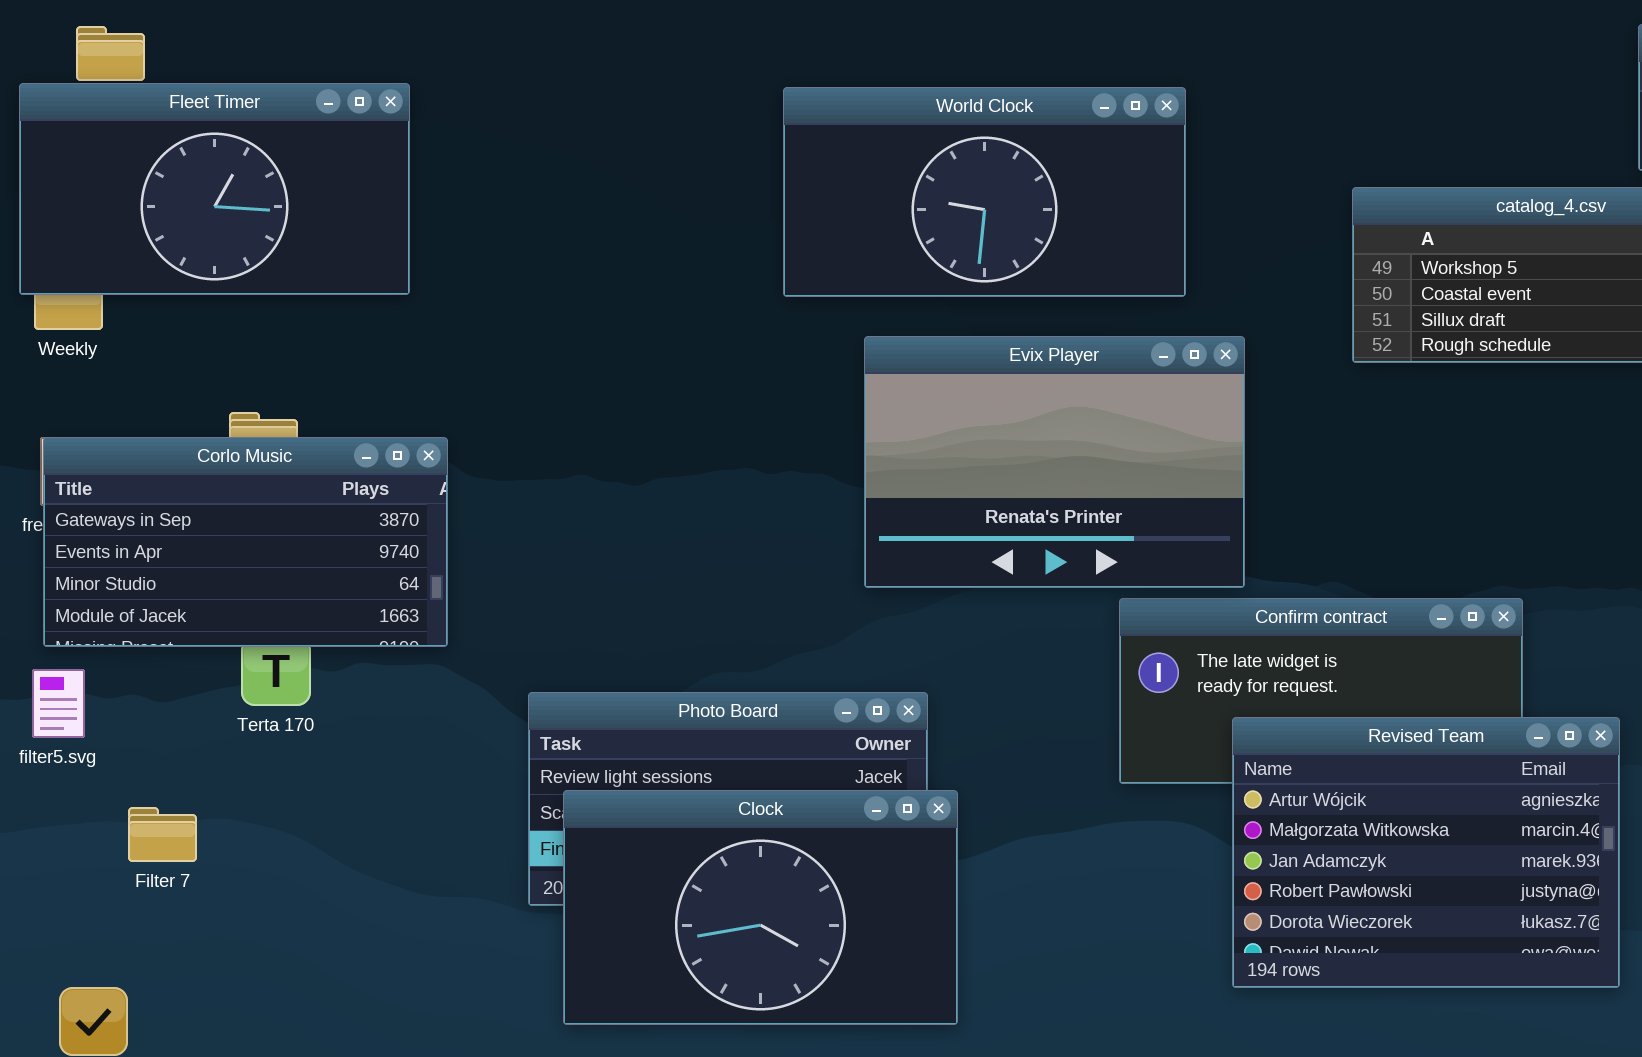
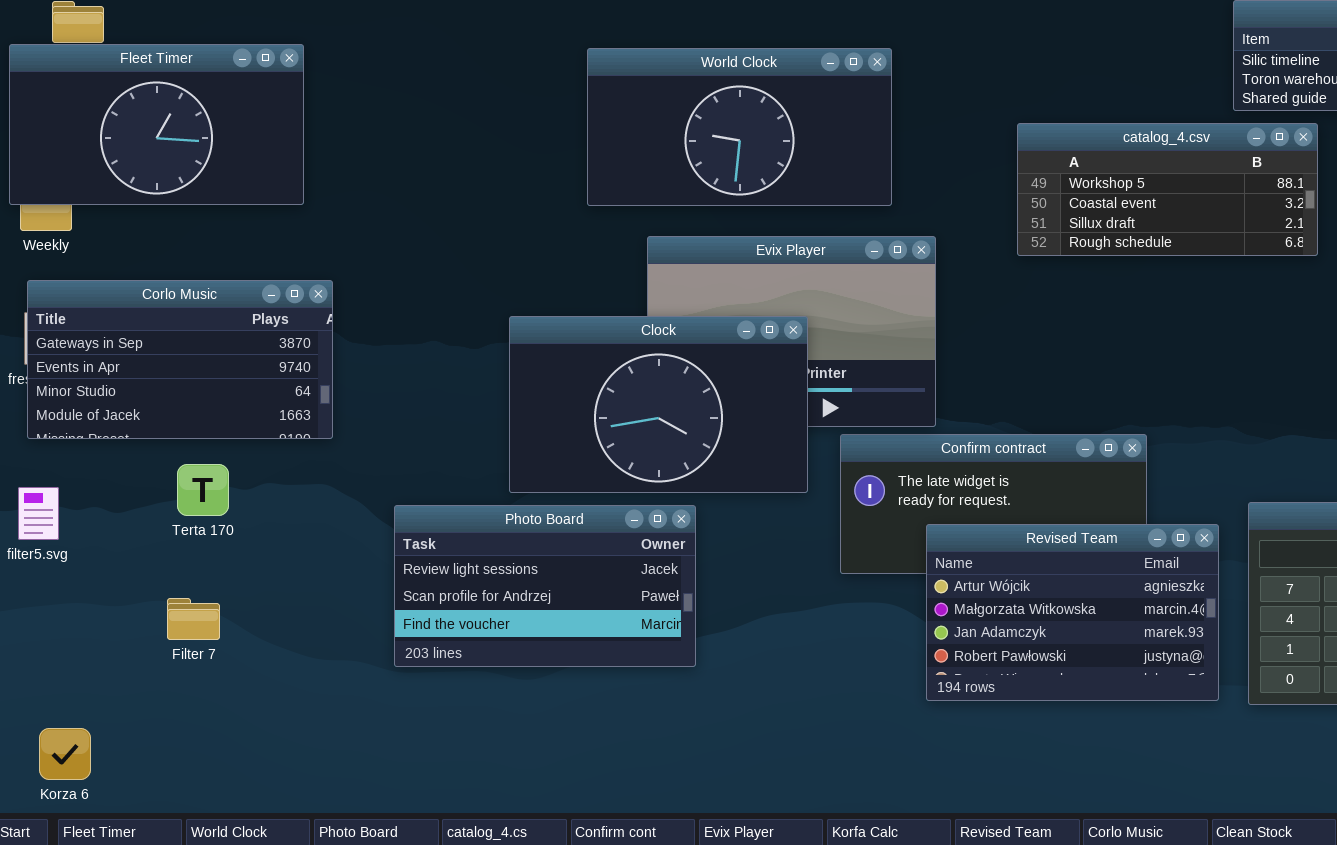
Corlo Music: [43,437,448,647] -> [27,280,333,439], moved
Revised Team: [1232,717,1620,988] -> [926,524,1219,701], resized
Clock: [563,790,958,1025] -> [509,316,808,493], moved
Filter 7: [128,807,197,862] -> [167,598,220,640], moved

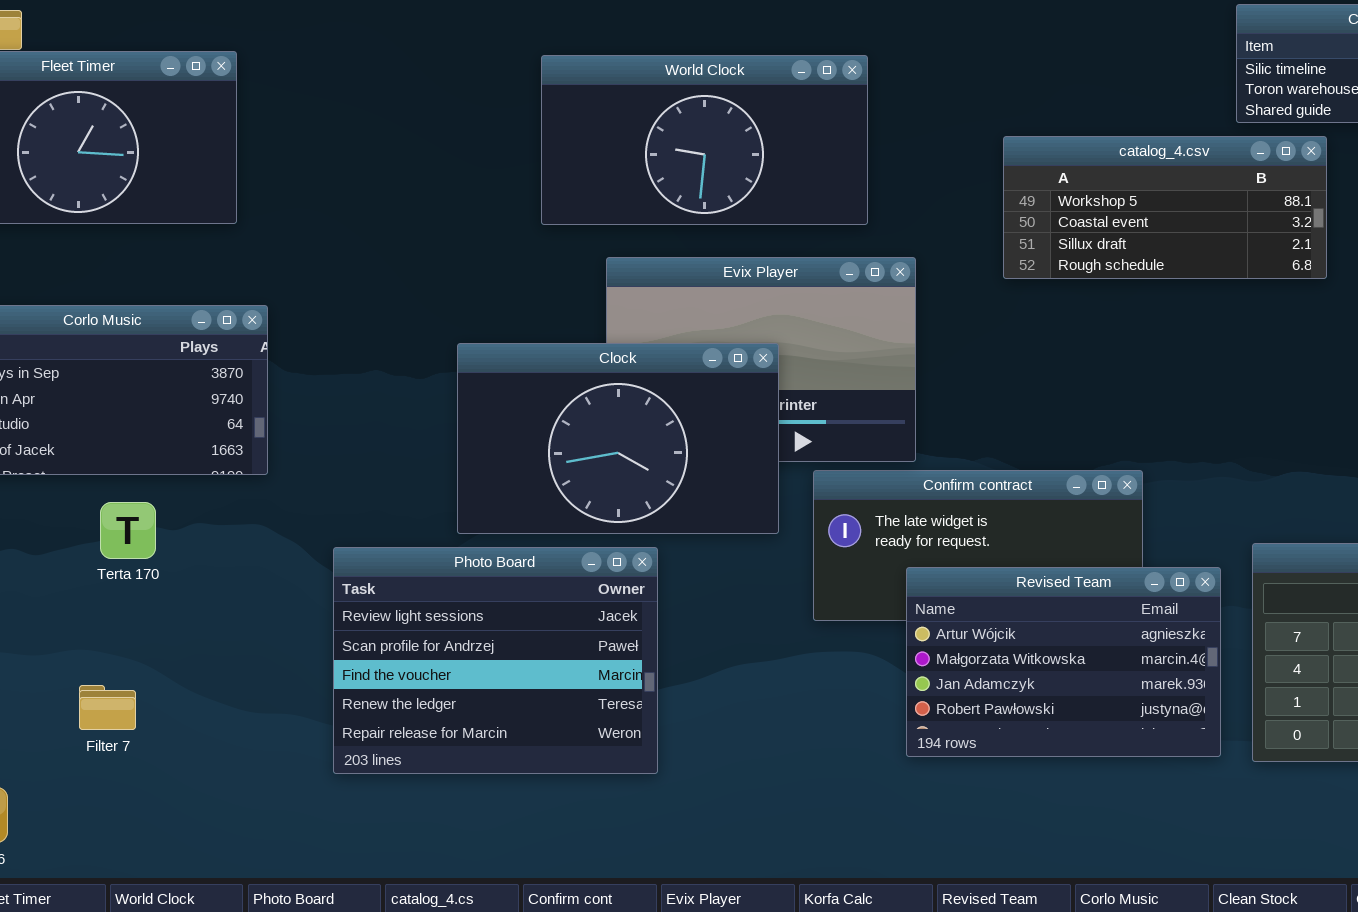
Photo Board: [394,505,696,667] -> [333,547,658,774], resized
Filter 7: [167,598,220,640] -> [79,685,136,730], moved

